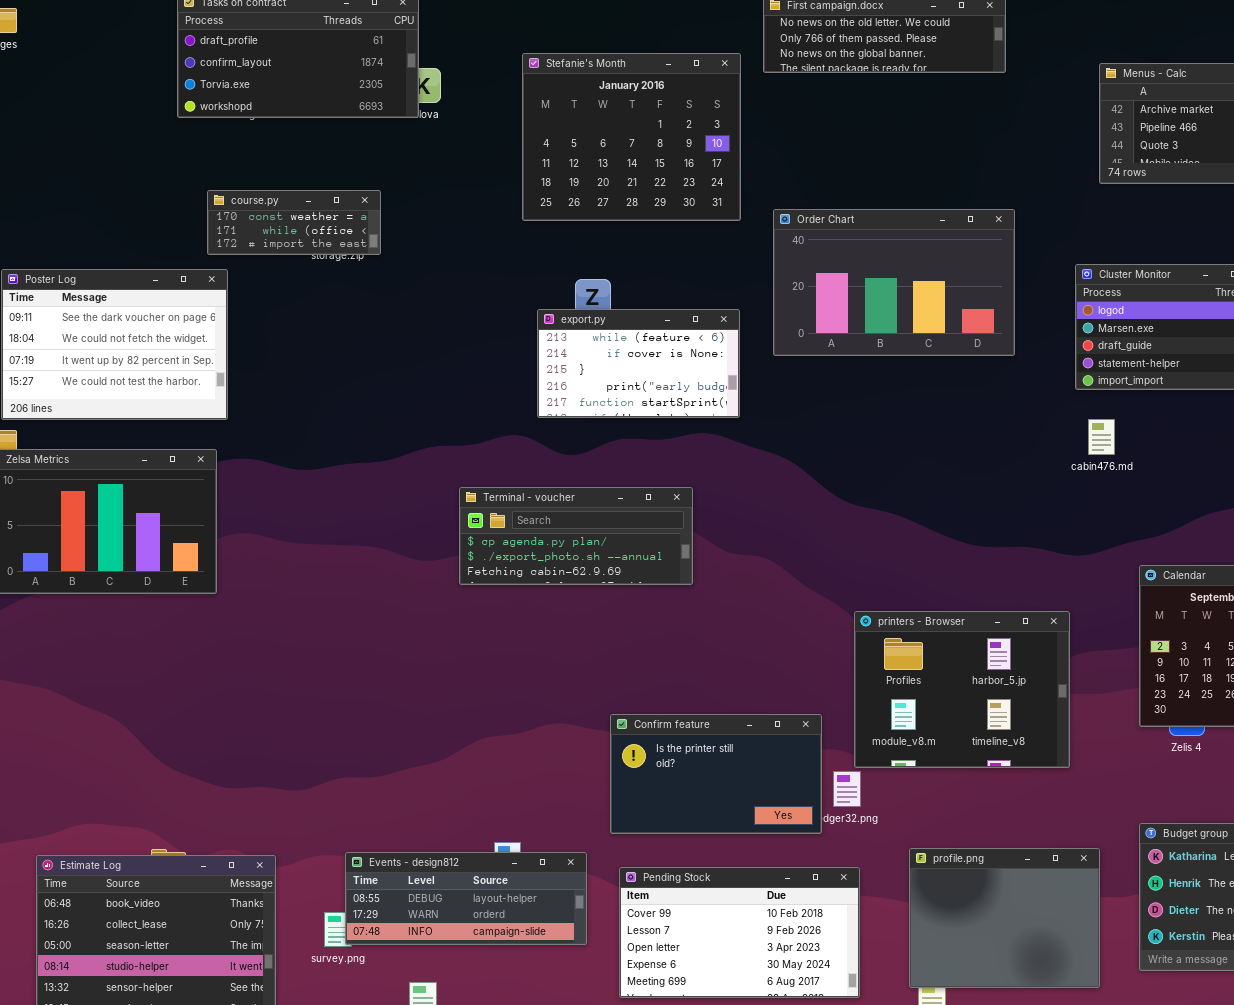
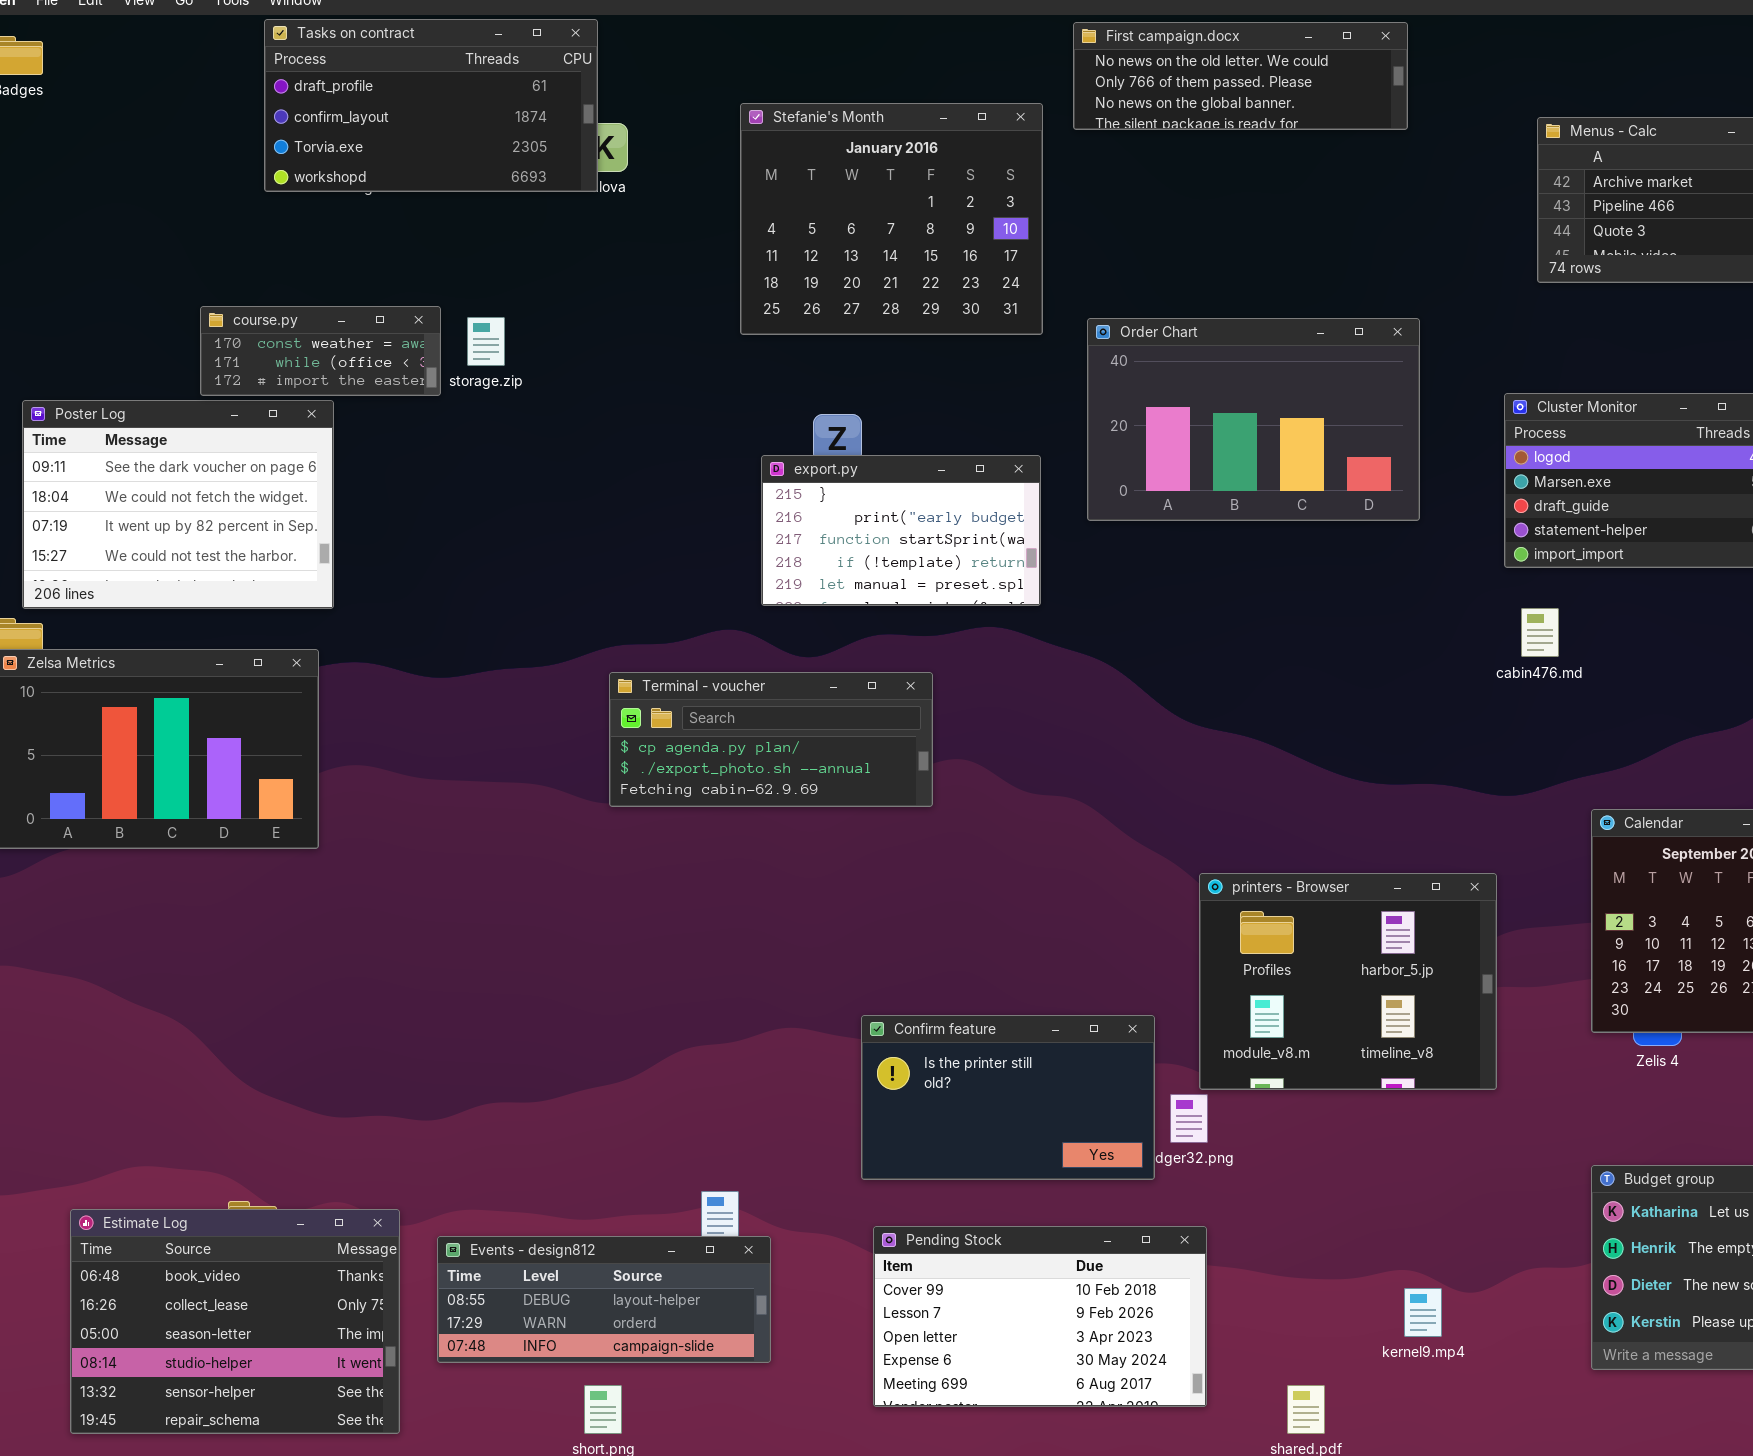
course.py: [207,190,381,255] -> [200,306,441,396], moved
export.py: [537,309,740,418] -> [761,455,1041,606], scrolled down 2 rows
Terminal - voucher: [459,487,693,585] -> [609,672,933,807], moved
profile.png: [909,848,1100,988] -> none, closed
Events - design812: [345,852,587,945] -> [437,1236,771,1363], moved

